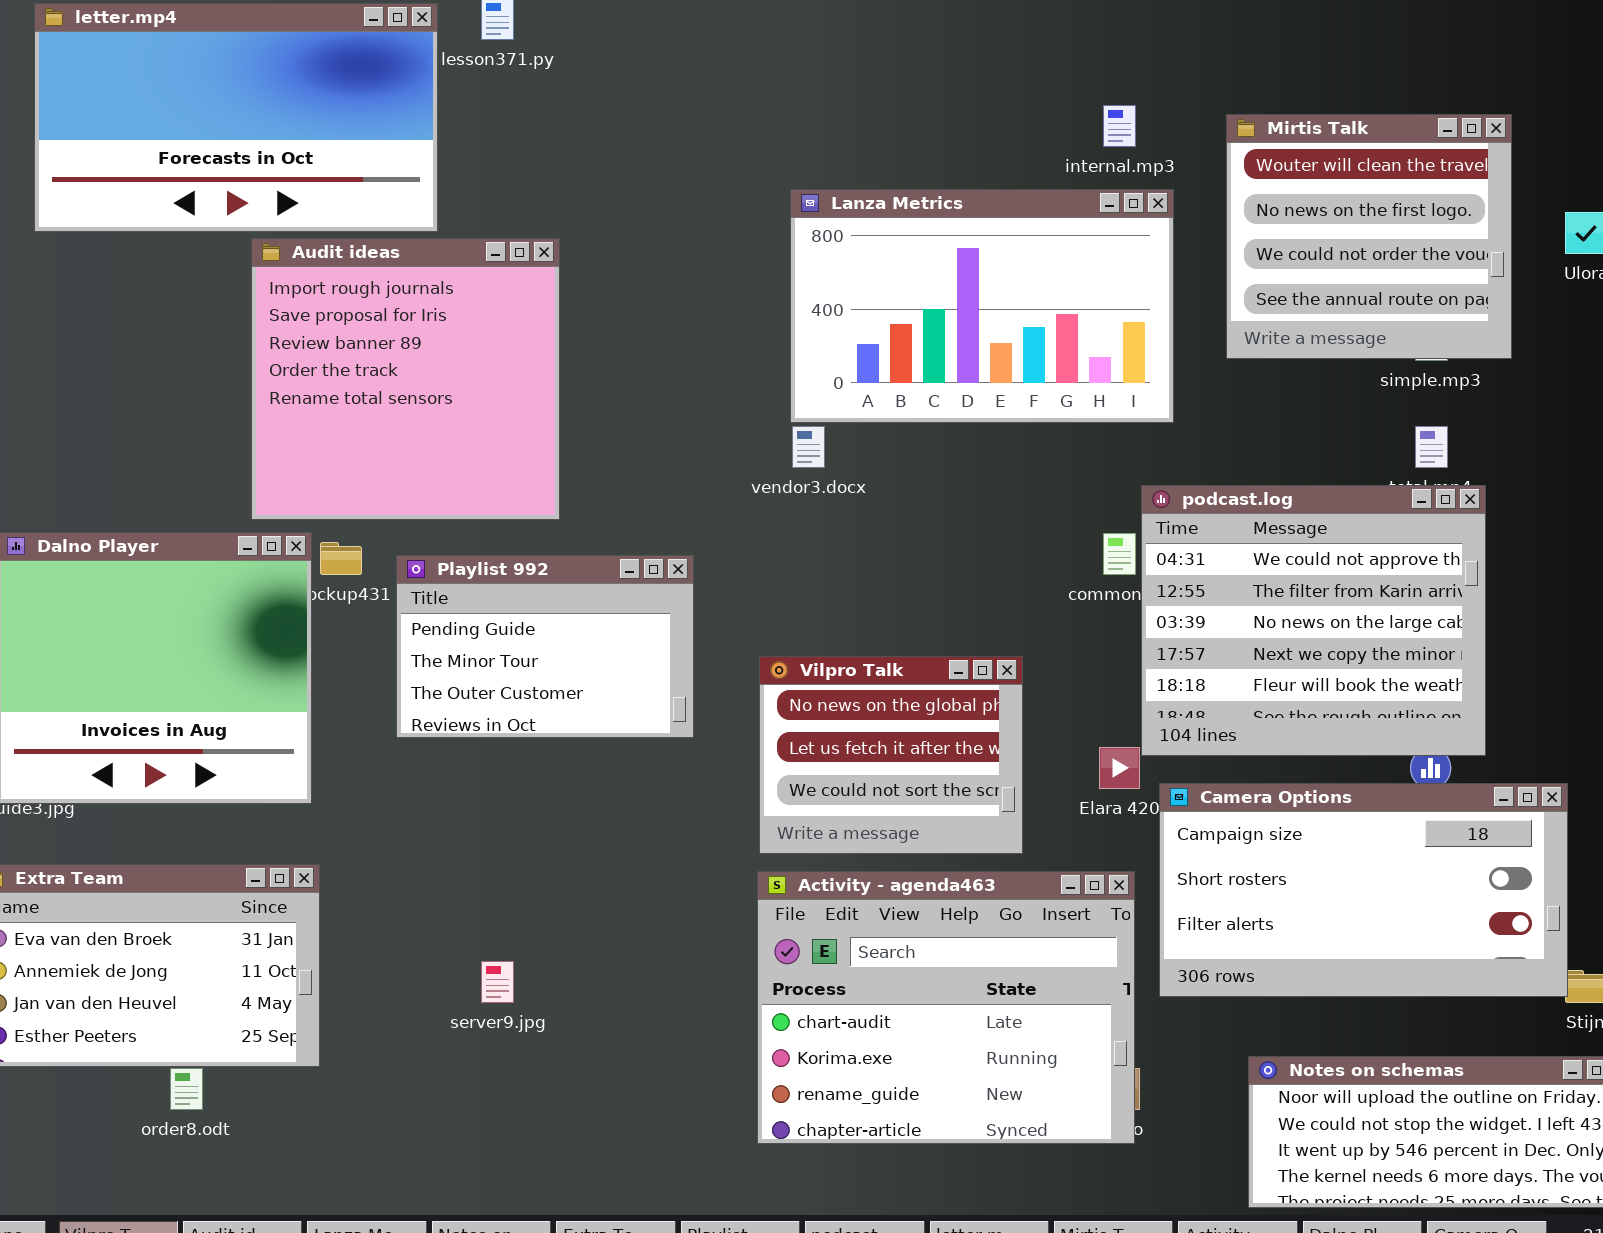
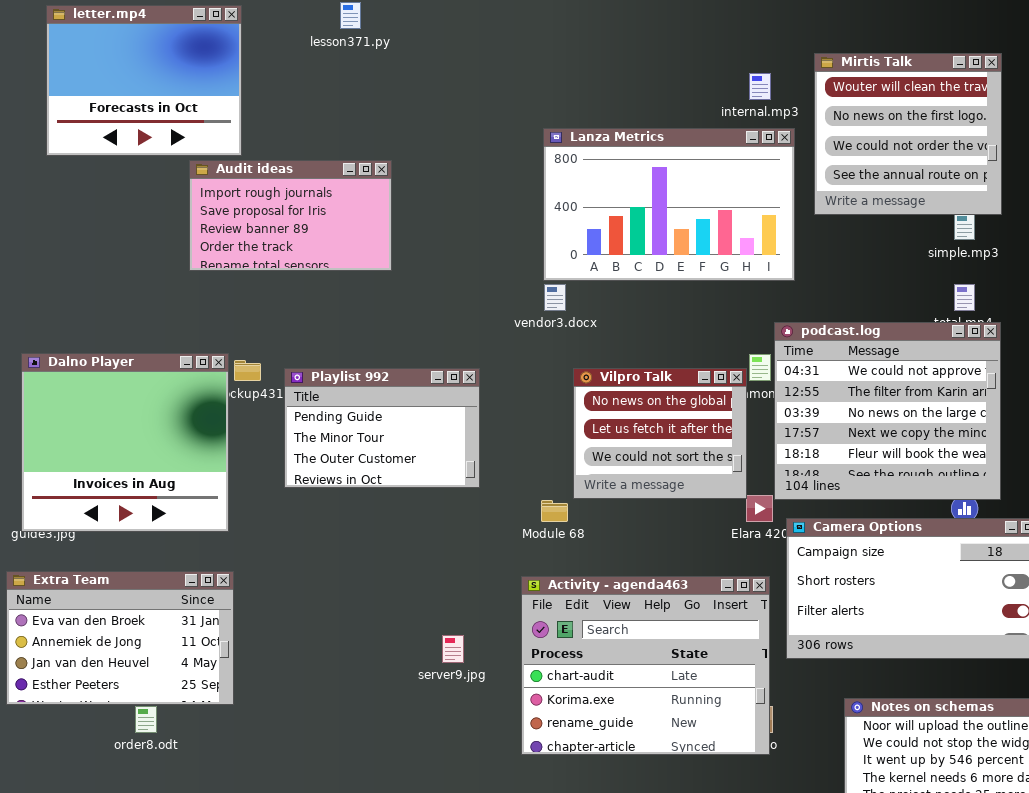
letter.mp4: [34,3,438,232] -> [46,5,242,156], resized
Mirtis Talk: [1226,114,1512,359] -> [814,53,1002,215], moved
Audit ideas: [251,238,560,520] -> [189,160,392,271], resized
Vilpro Talk: [759,656,1023,854] -> [573,368,747,499], moved
server9.jpg: [481,961,514,1003] -> [442,635,464,663], moved

